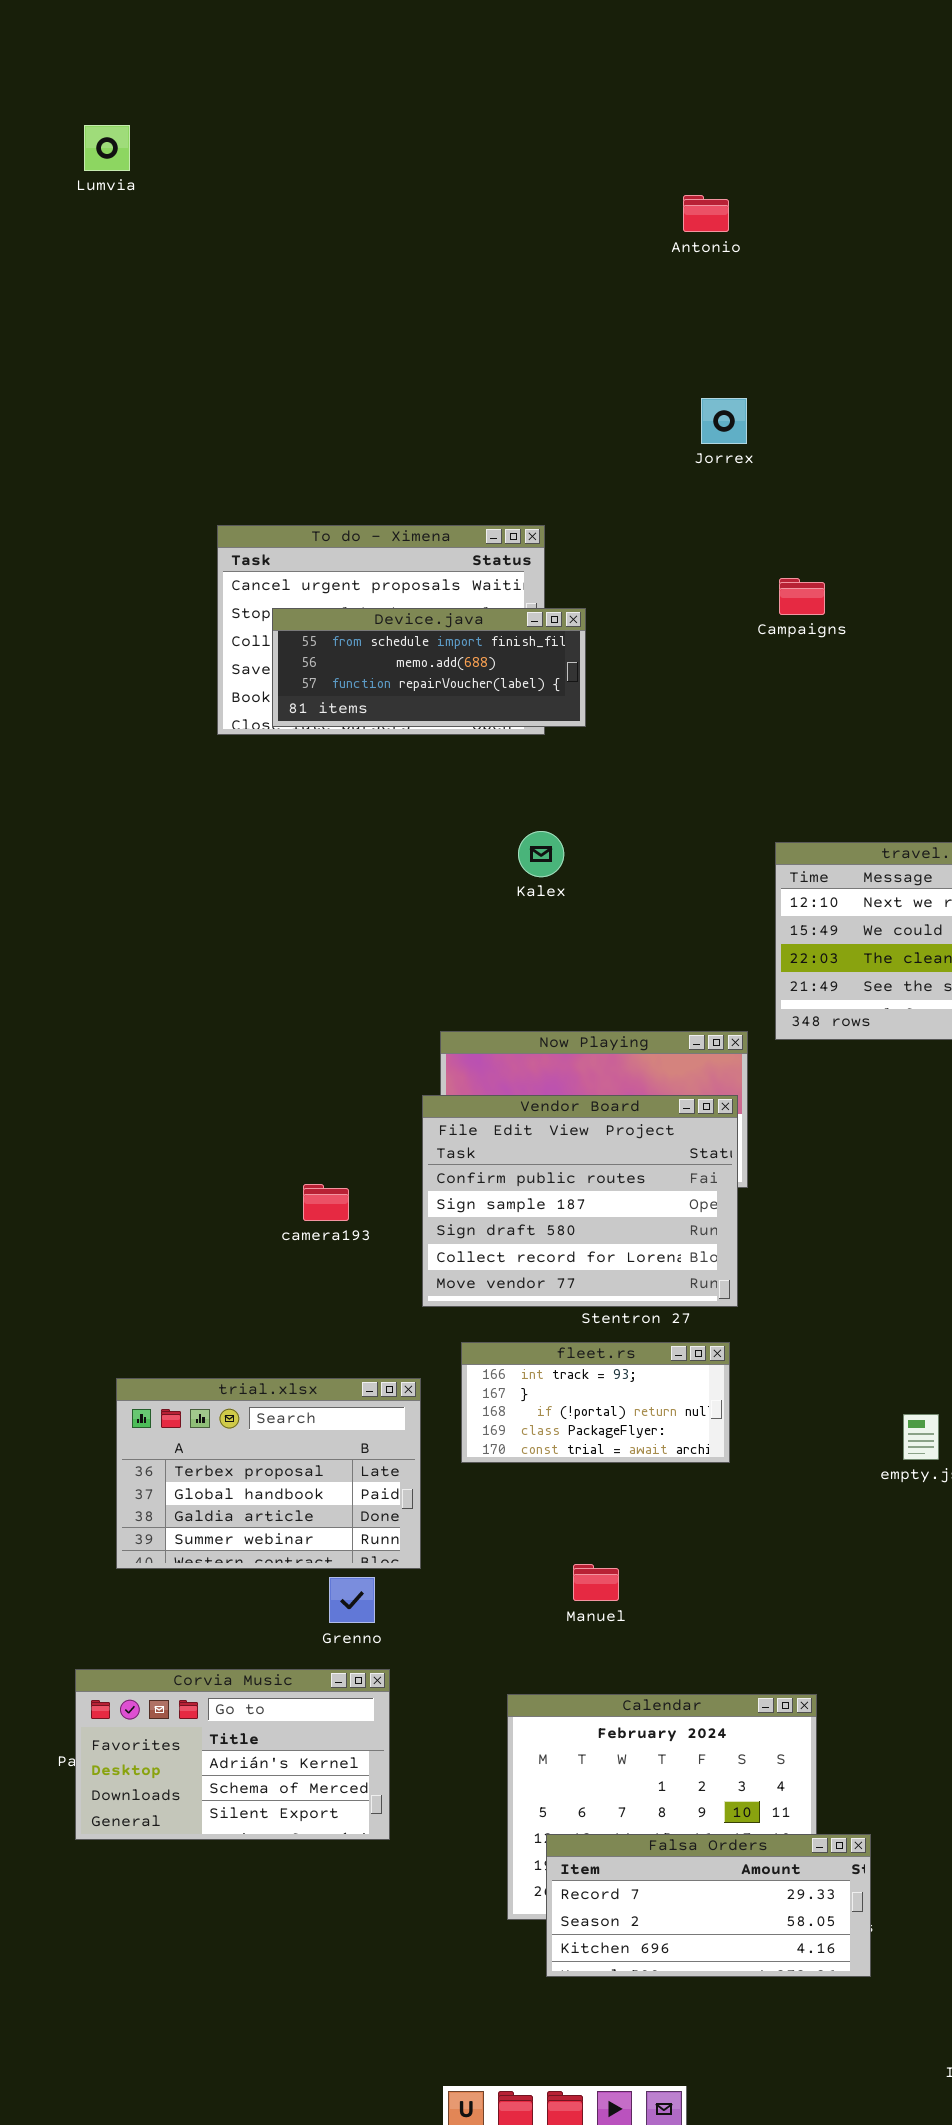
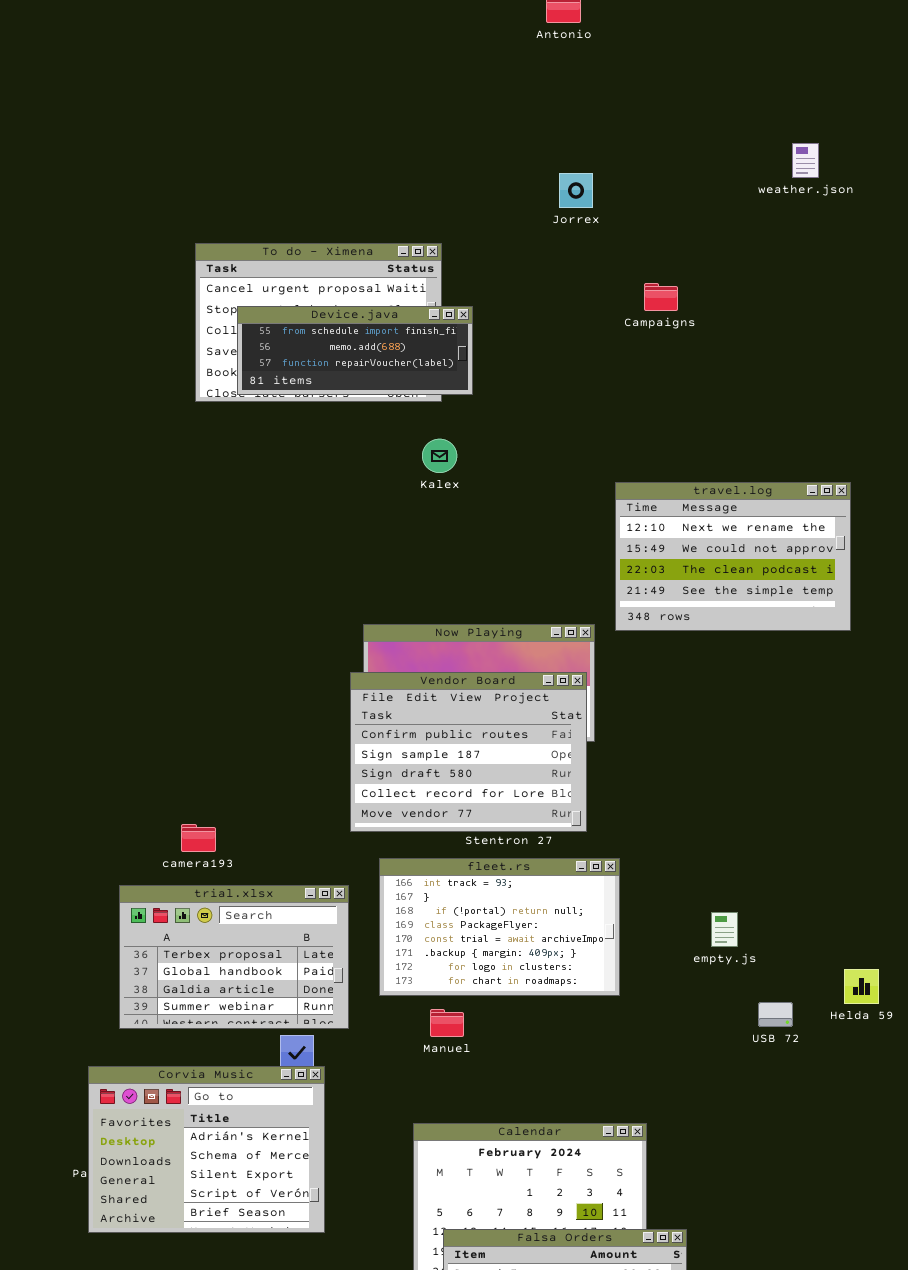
Jorrex: [701,398,747,444] -> [559,173,593,208], moved
Campaigns: [779,578,825,615] -> [644,283,678,311], moved
Kalex: [518,831,564,877] -> [422,439,457,473], moved
camera193: [303,1184,349,1221] -> [181,824,216,852], moved
fleet.rs: [461,1342,730,1463] -> [379,858,620,996], resized
Manuel: [573,1564,619,1601] -> [430,1009,464,1037], moved
Corvia Music: [75,1669,390,1840] -> [88,1066,325,1233], resized

